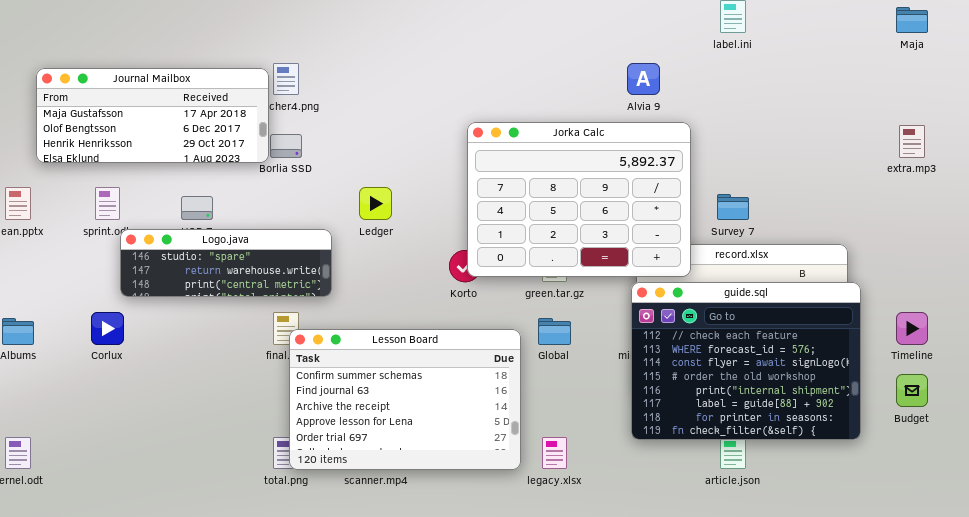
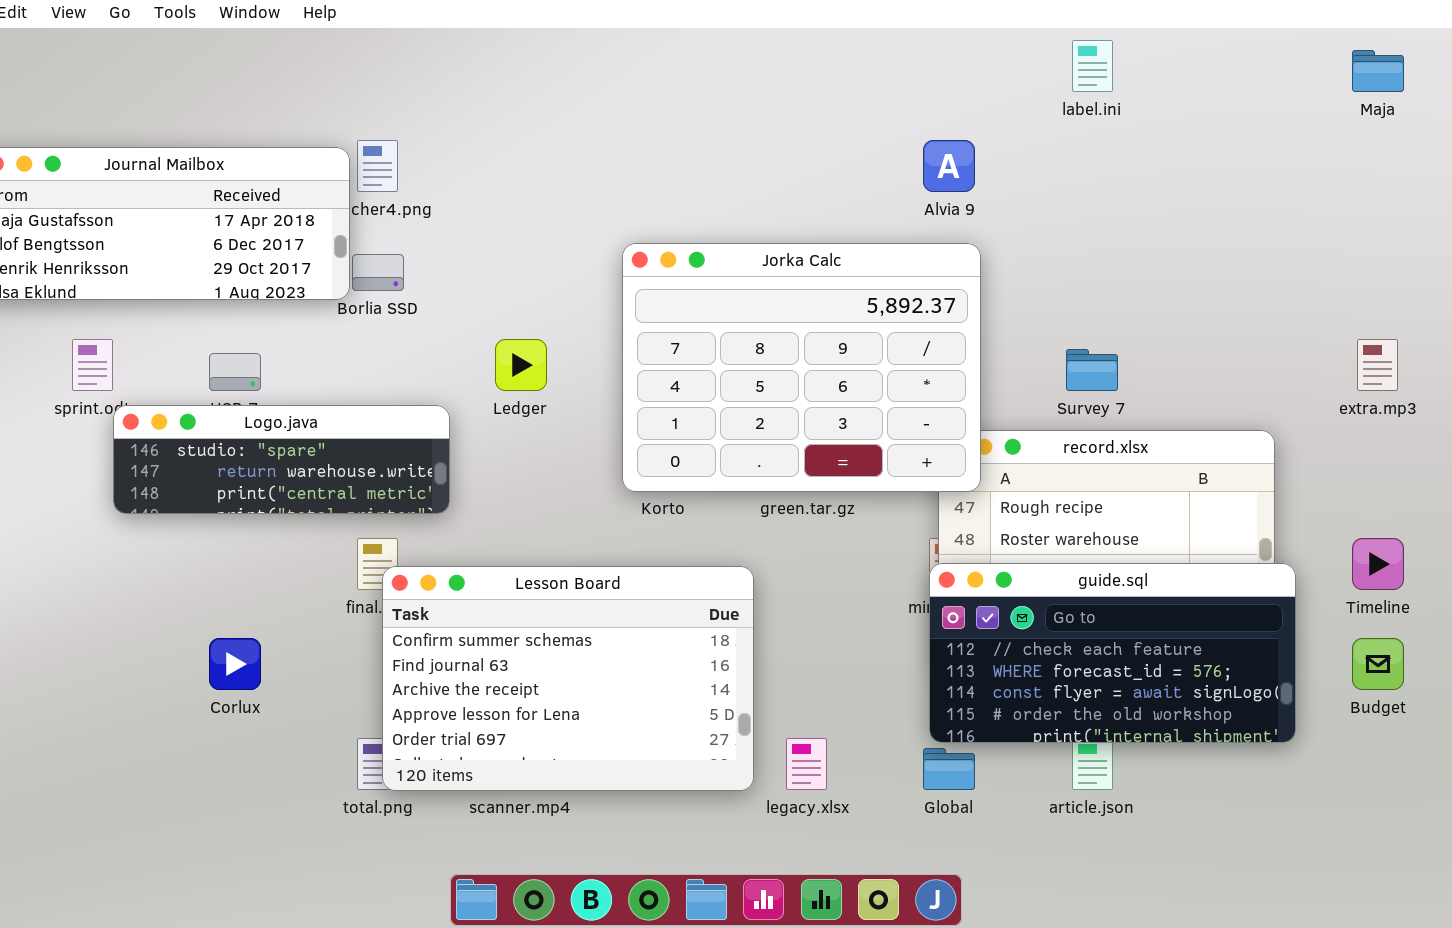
Jorka Calc: [467,122,691,277] -> [622,243,981,492], moved
extra.mp3: [899,125,925,158] -> [1357,339,1398,391], moved
guide.sql: [631,282,861,440] -> [929,563,1296,743], resized
Corlux: [91,312,124,345] -> [209,638,261,690], moved
Global: [538,318,571,345] -> [923,748,975,790], moved

